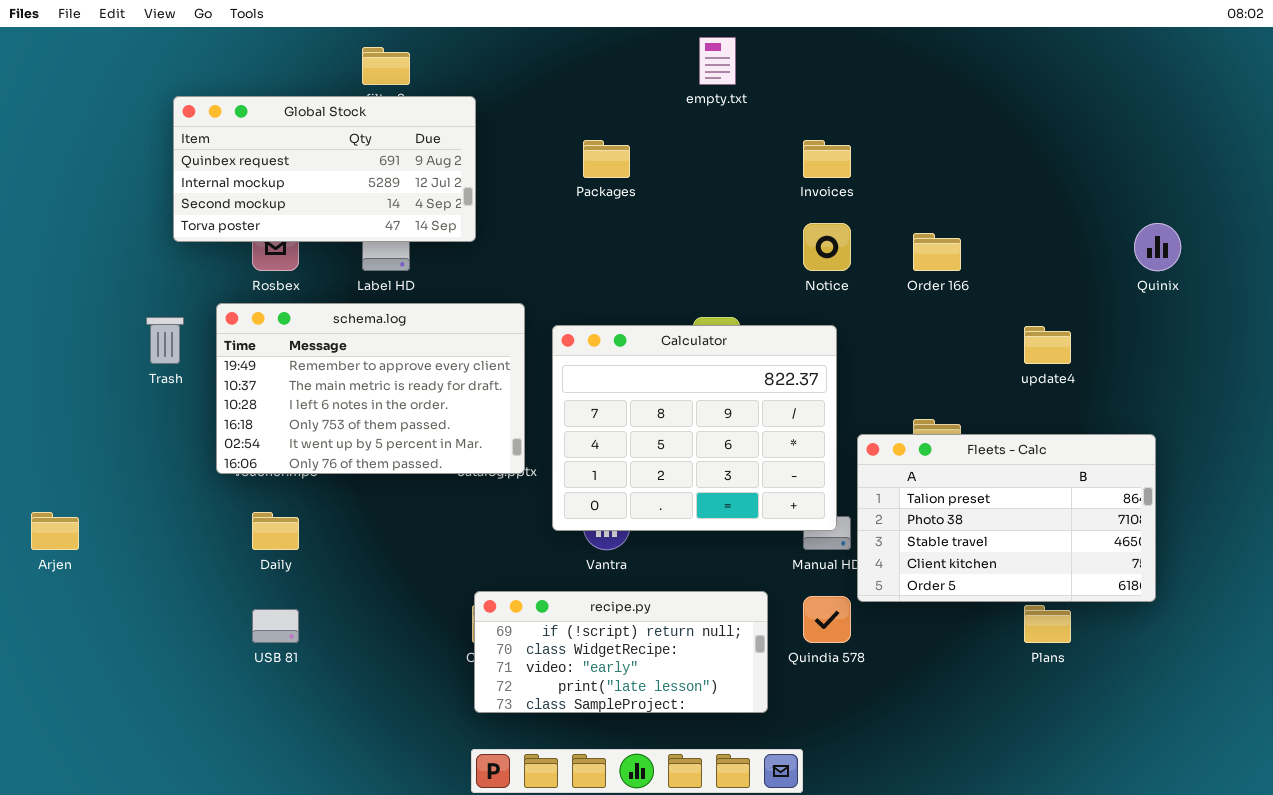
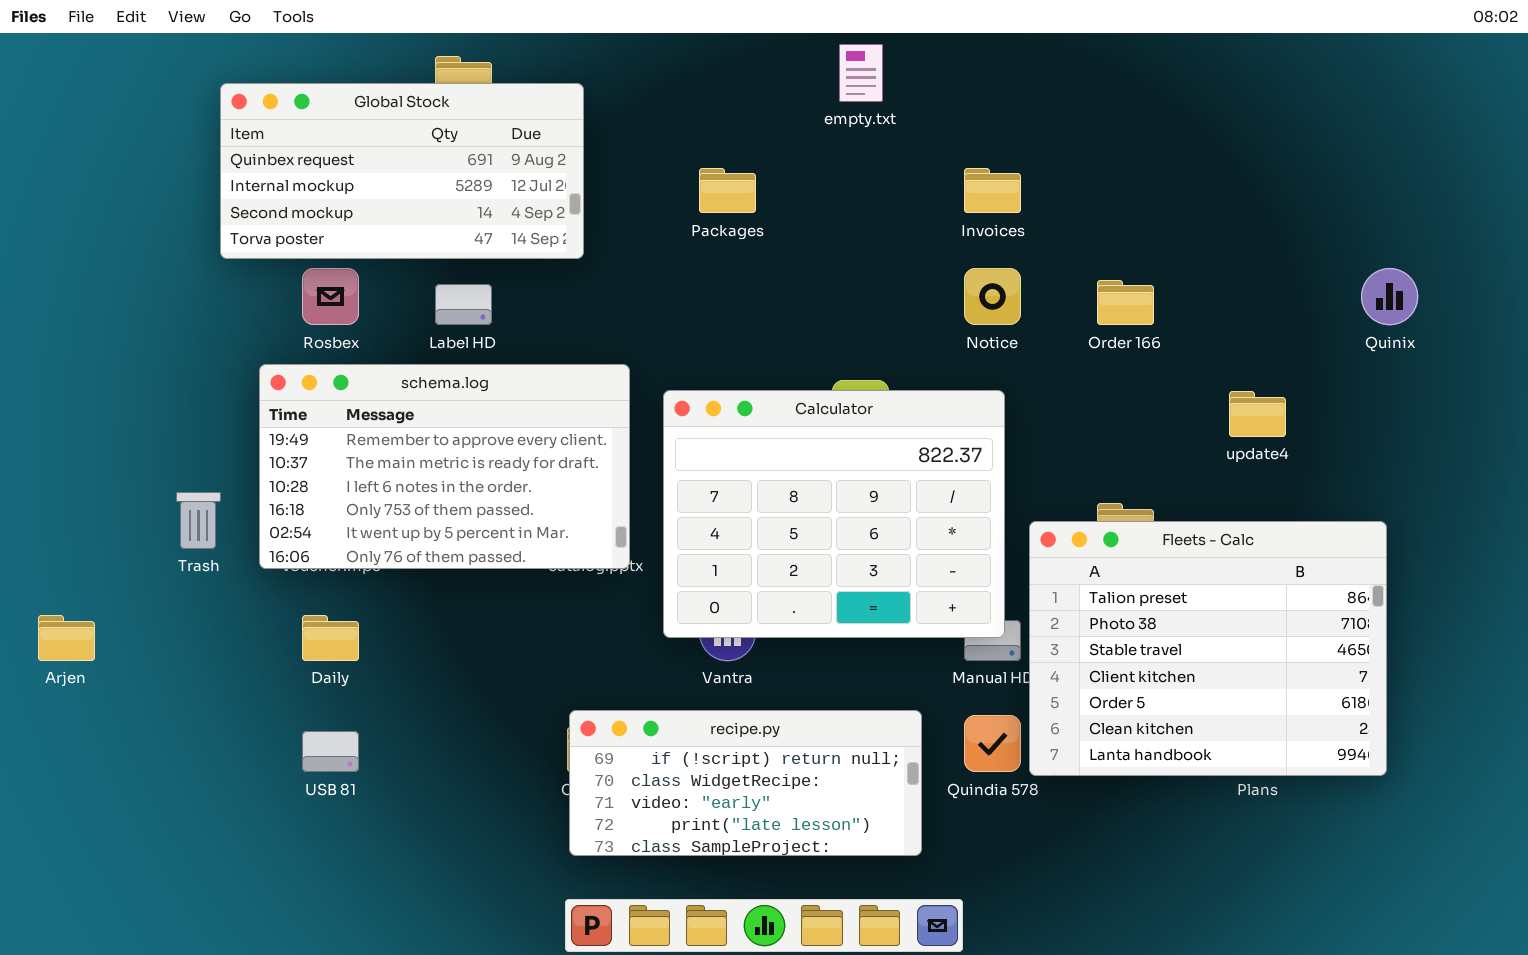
Global Stock: [173,96,476,242] -> [220,83,584,259], moved
Trash: [146,317,184,364] -> [176,492,221,549], moved
Fleets - Calc: [857,434,1156,602] -> [1029,521,1387,776], resized

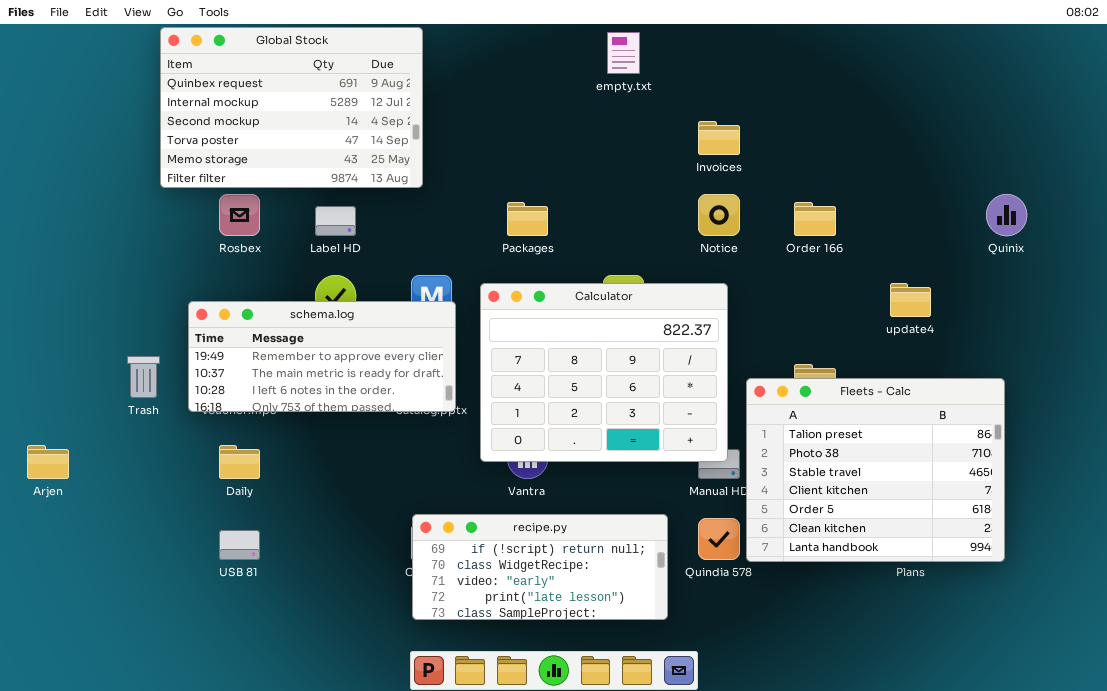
Global Stock: [220,83,584,259] -> [160,27,423,188], resized
Packages: [699,168,756,213] -> [507,202,548,236], moved
schema.log: [259,364,630,569] -> [188,301,456,412], resized

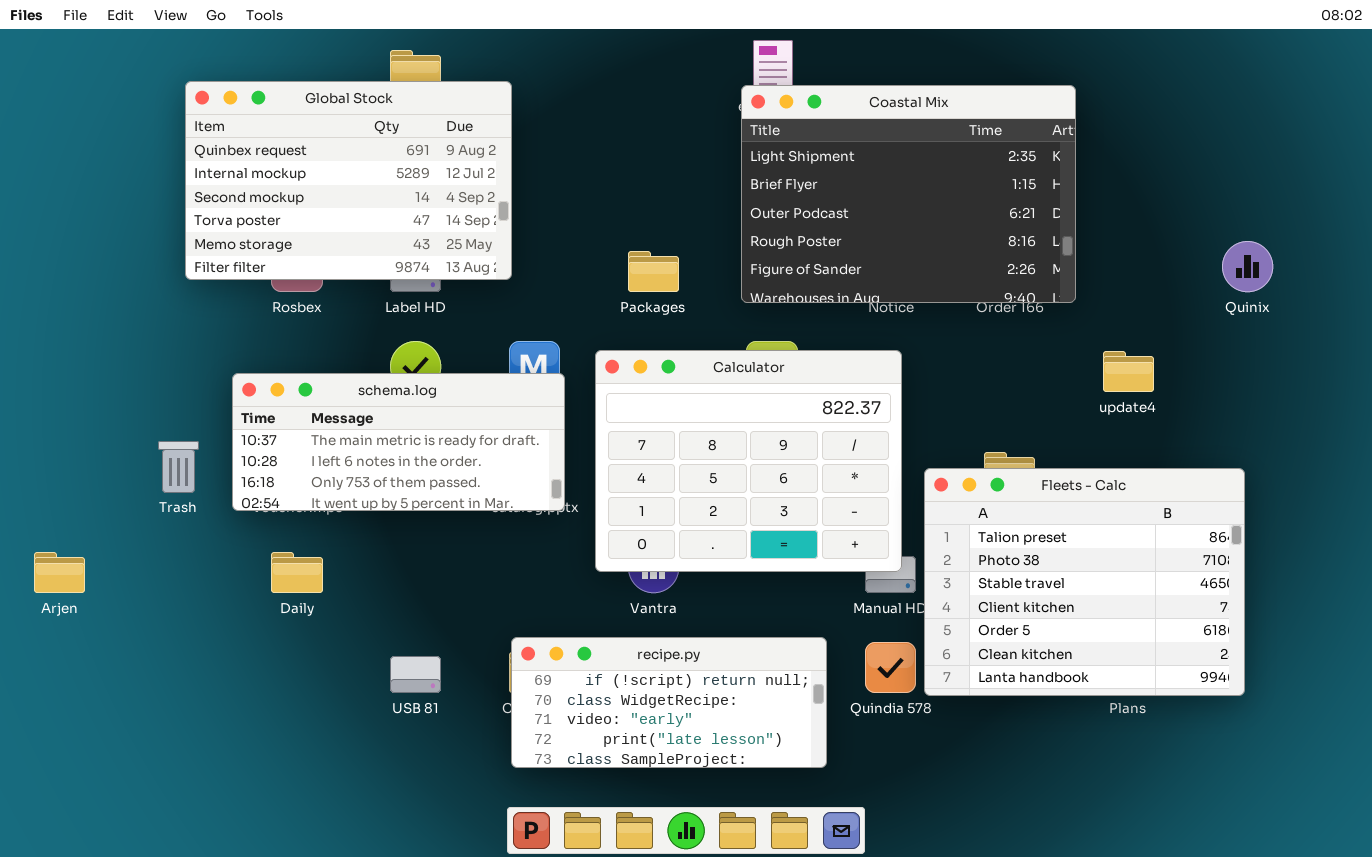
Global Stock: [160,27,423,188] -> [185,81,512,280], moved
Coastal Mix: none -> [741,85,1076,303], opened
schema.log: [188,301,456,412] -> [232,373,565,511], scrolled down 1 row
USB 81: [219,530,260,560] -> [390,656,441,693], moved

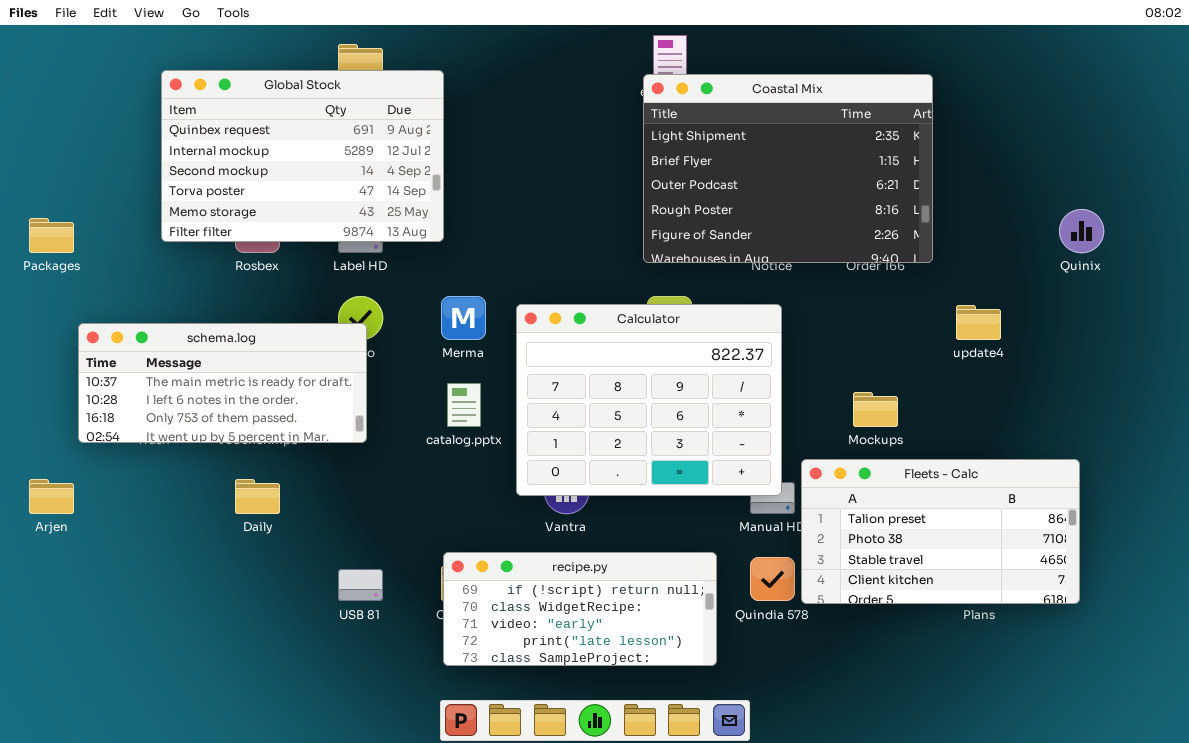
Packages: [628,251,679,292] -> [29,218,74,253], moved
schema.log: [232,373,565,511] -> [78,323,367,443], moved
Fleets - Calc: [924,468,1245,696] -> [801,459,1080,604], resized

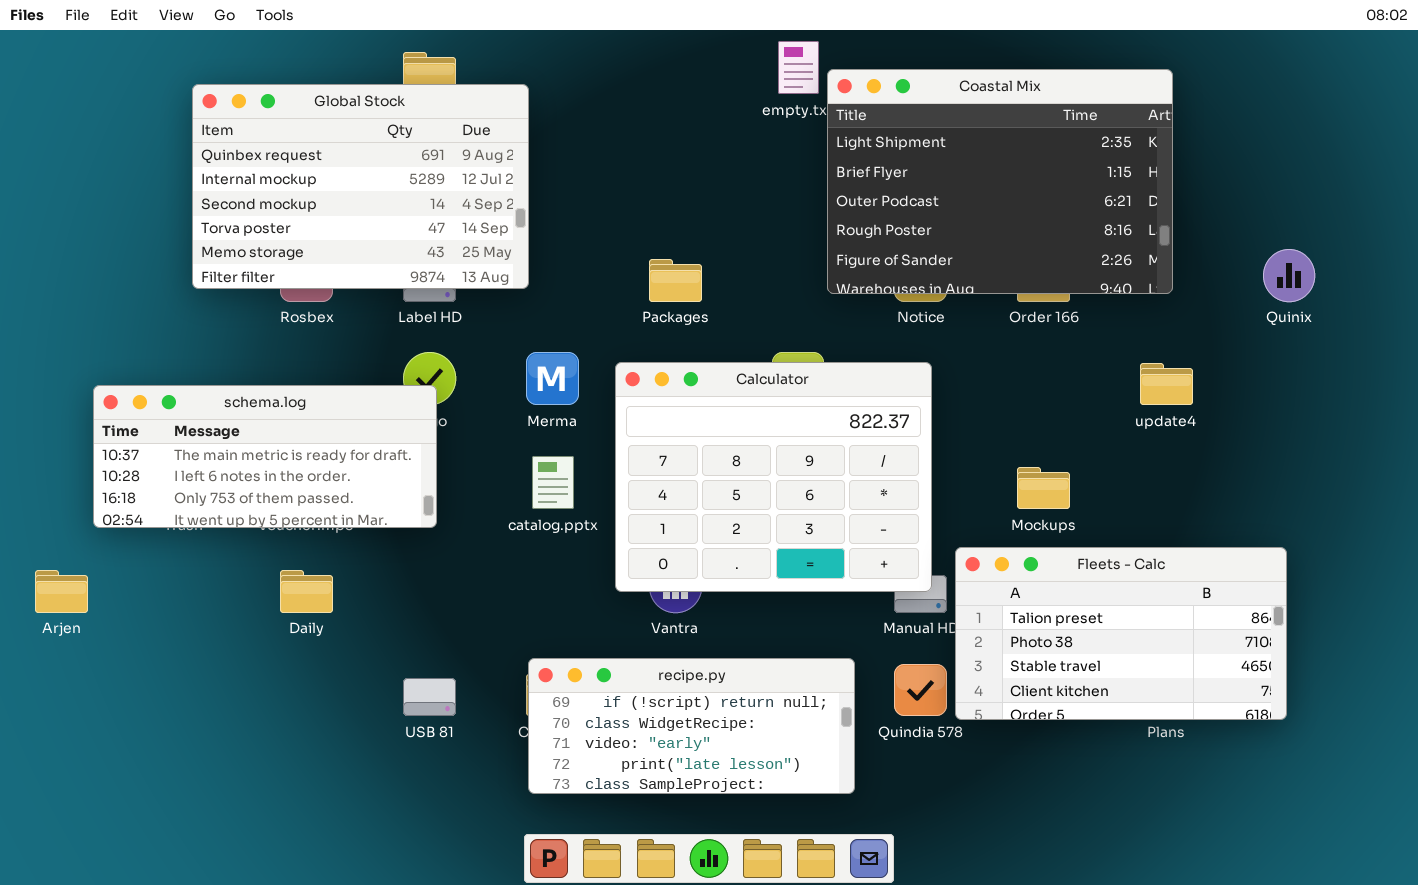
Coastal Mix: [643,74,933,263] -> [827,69,1173,294], moved
Packages: [29,218,74,253] -> [649,259,702,302], moved

